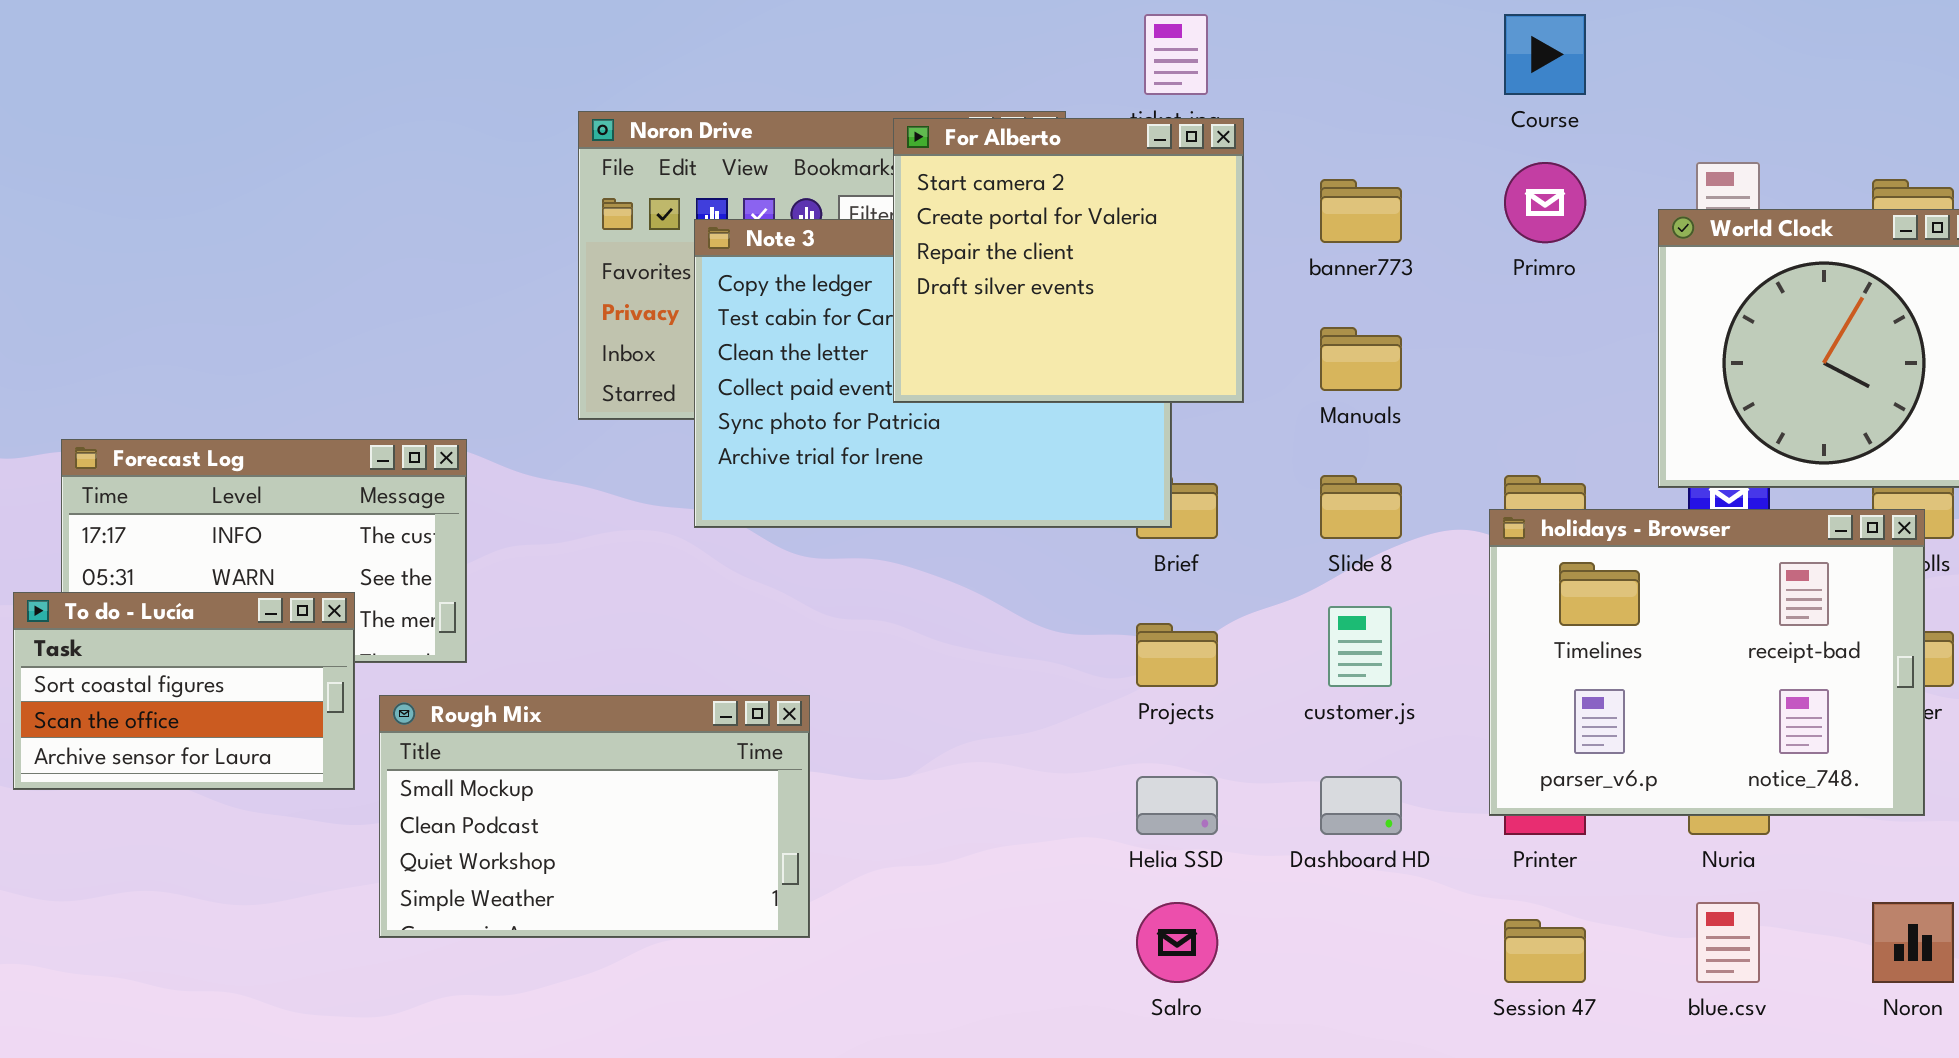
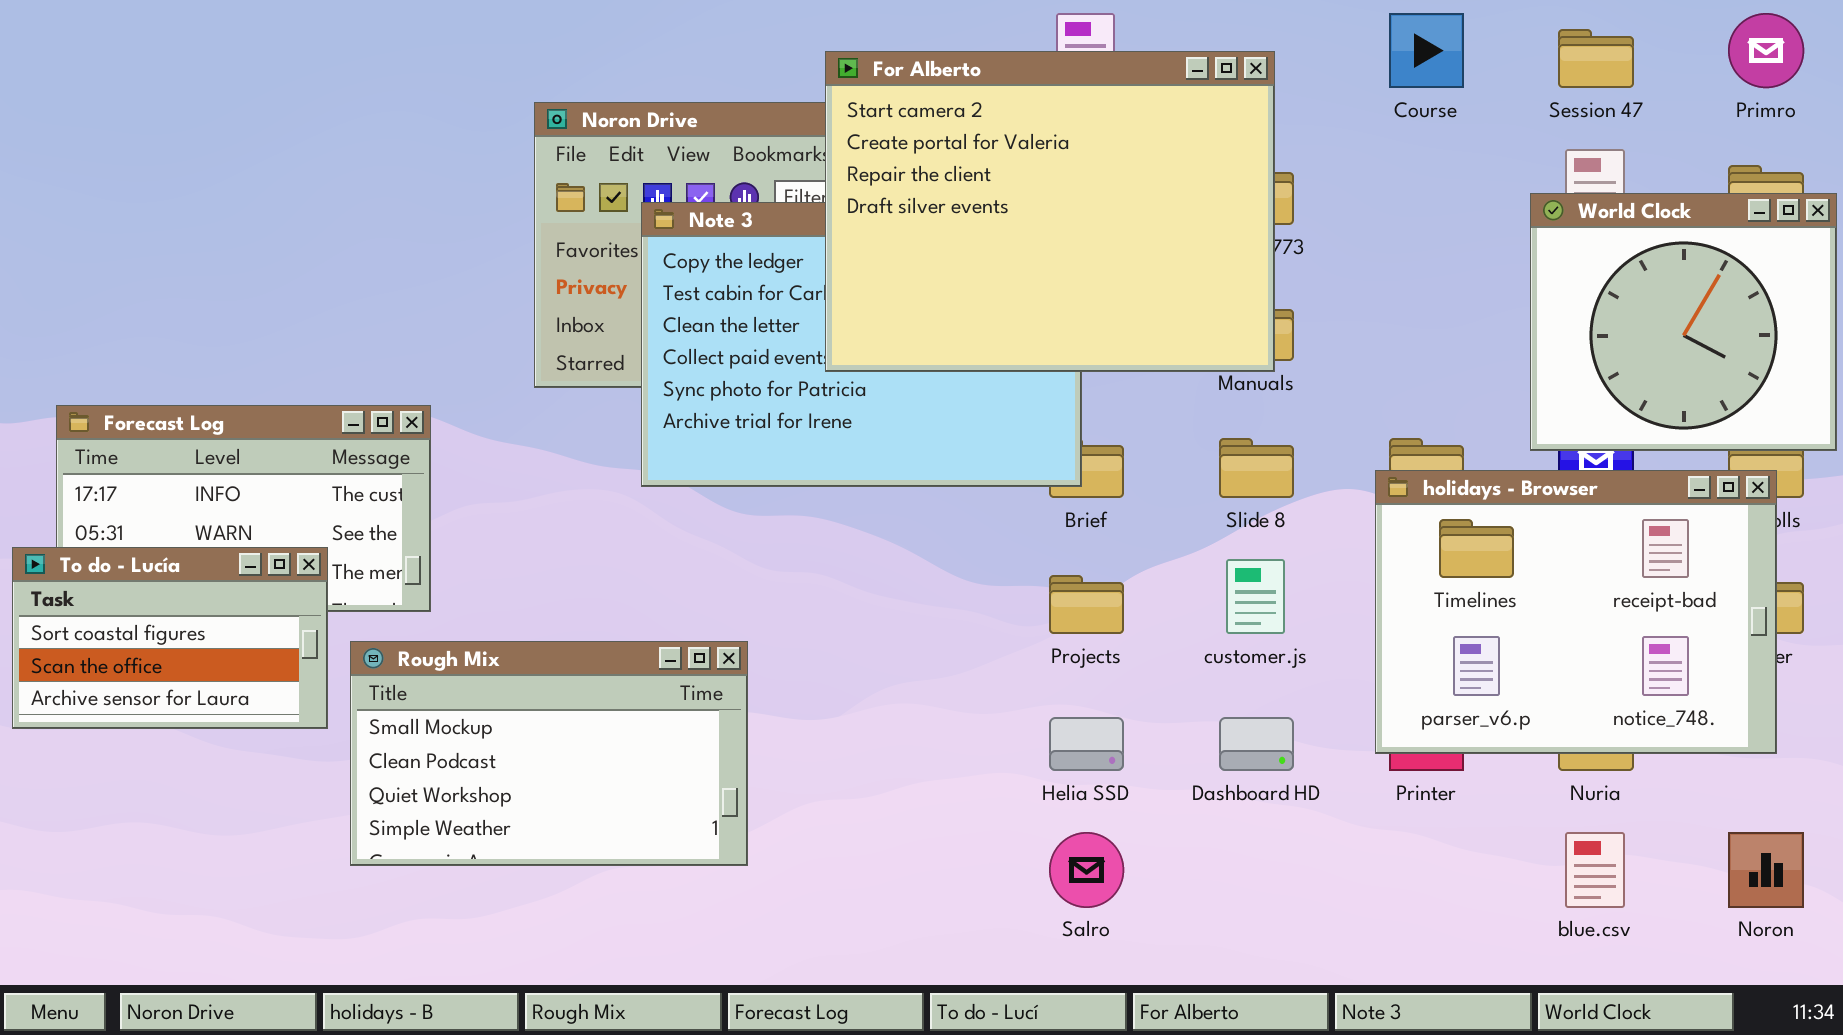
For Alberto: [893,118,1244,403] -> [825,51,1275,372], resized
Primro: [1504,162,1586,243] -> [1728,13,1804,88], moved
Session 47: [1504,919,1586,983] -> [1558,29,1634,88], moved

